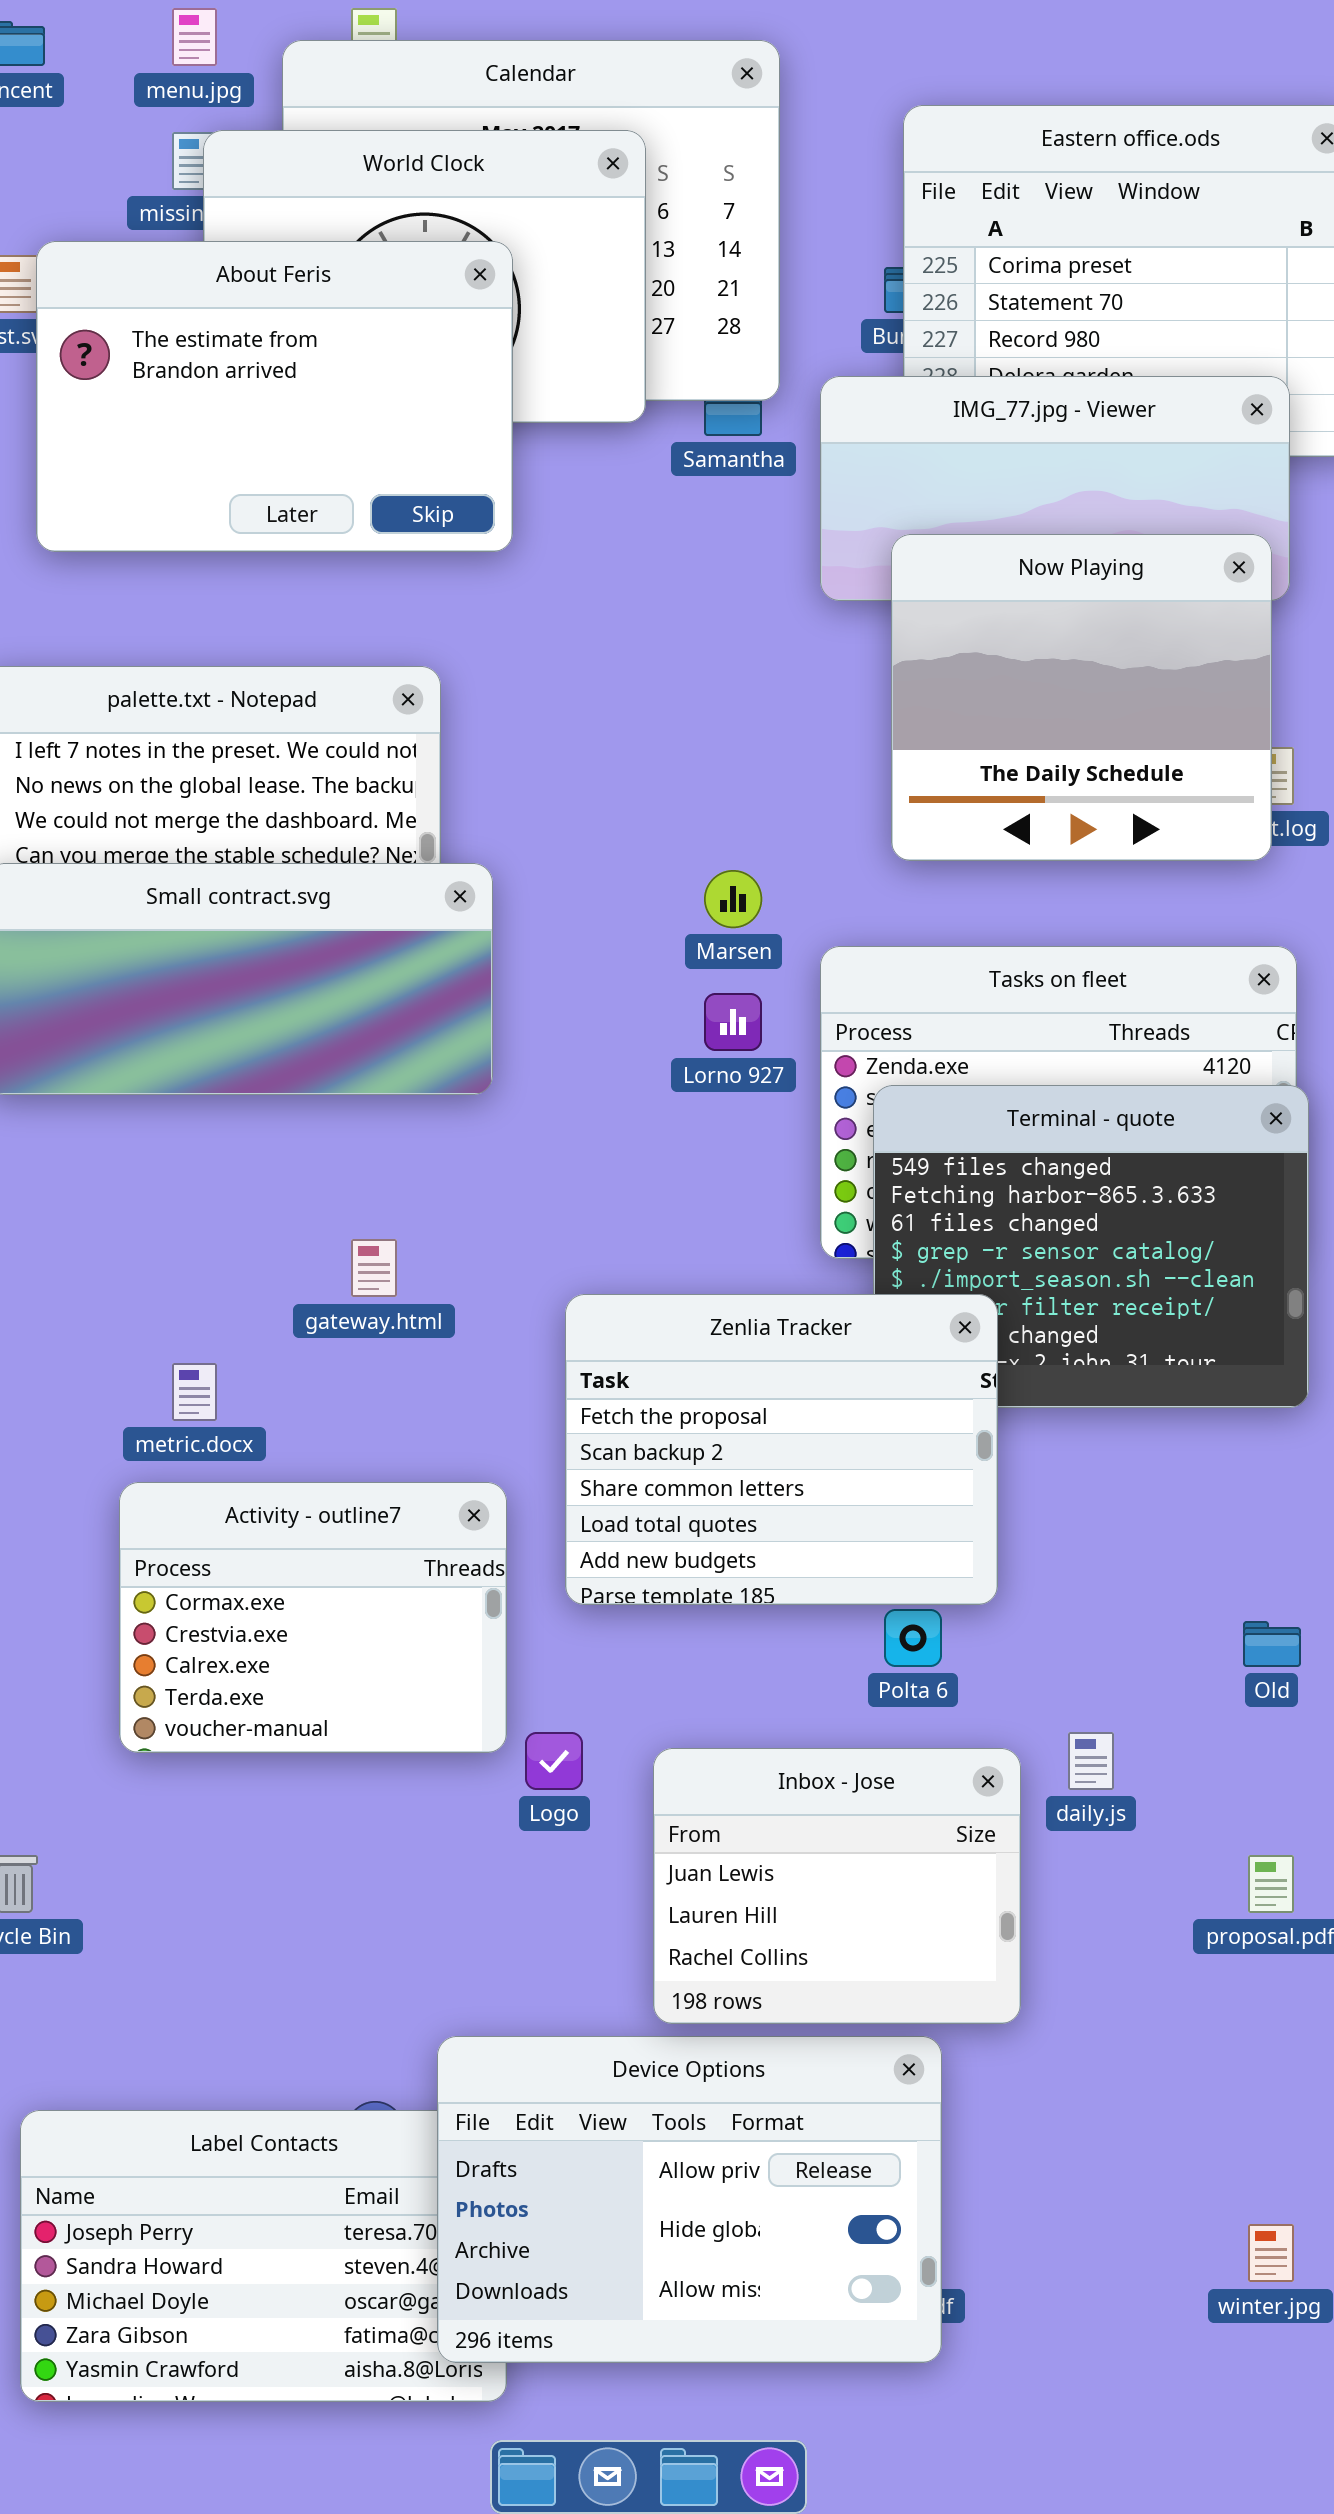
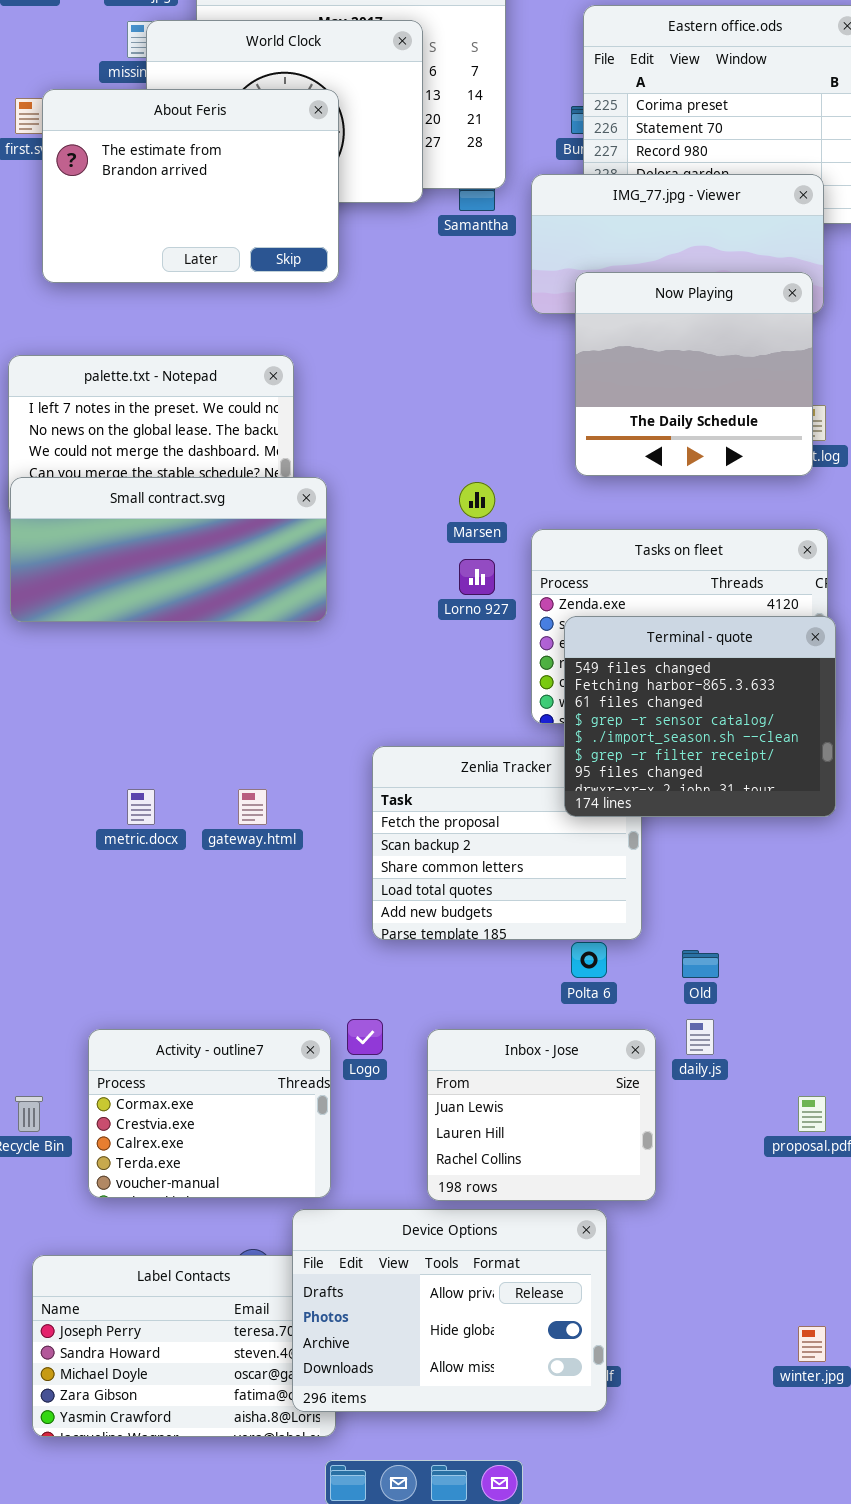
Terminal - quote: [873,1085,1309,1408] -> [564,616,836,817], raised
gateway.html: [351,1239,397,1297] -> [238,789,267,825], moved
Activity - outline7: [119,1482,507,1753] -> [88,1029,331,1198], moved
Old: [1243,1621,1301,1667] -> [682,950,719,978], moved

